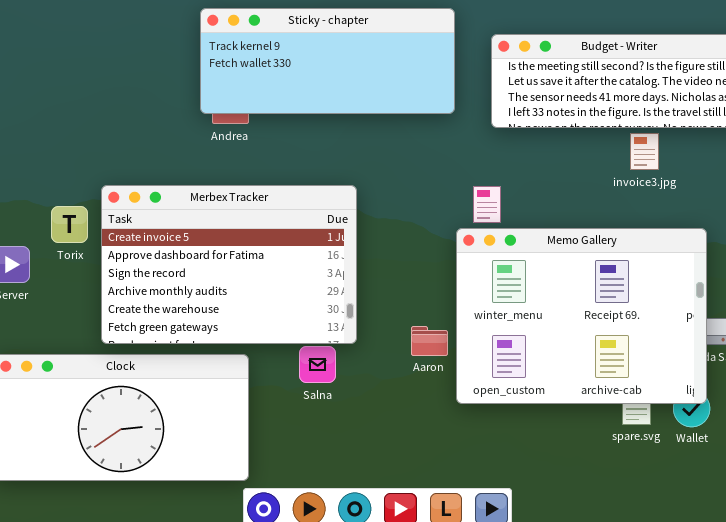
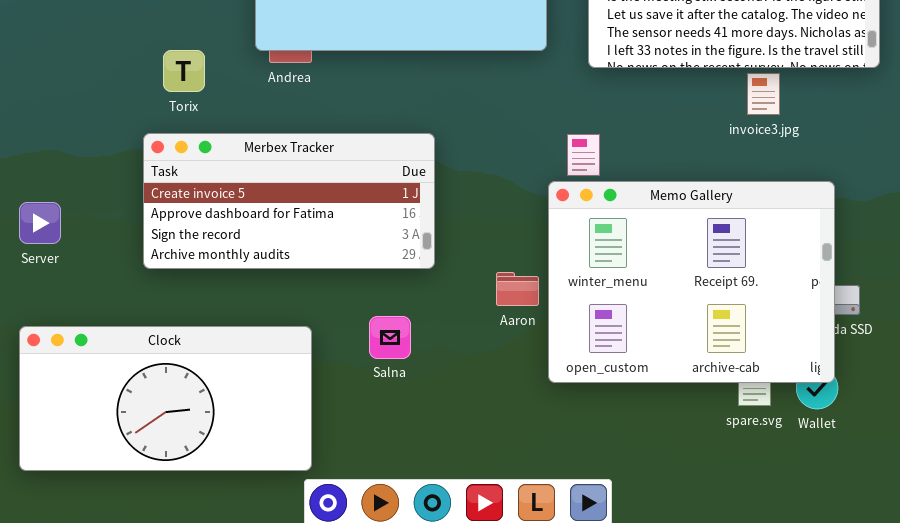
Merbex Tracker: [101,185,357,344] -> [143,133,435,269], resized
Torix: [51,206,88,243] -> [163,50,205,92], moved
Aaron: [411,326,448,356] -> [496,272,539,306], moved

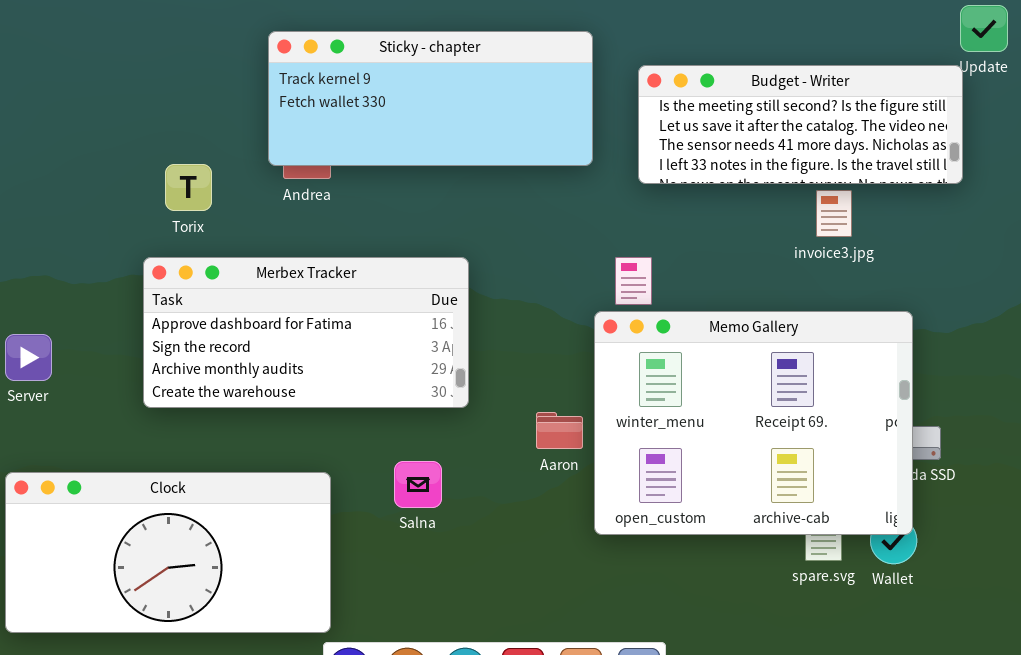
Merbex Tracker: [143,133,435,269] -> [143,257,469,408], scrolled down 1 row

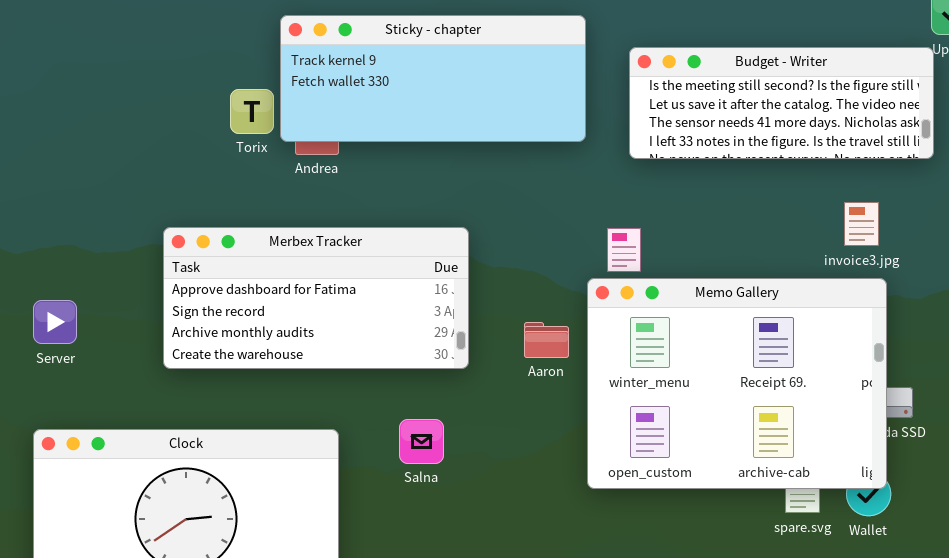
Torix: [165,164,212,211] -> [230,89,274,134], moved
invoice3.jpg: [816,190,852,237] -> [844,202,879,246], moved
Aaron: [536,412,583,449] -> [524,322,569,358], moved

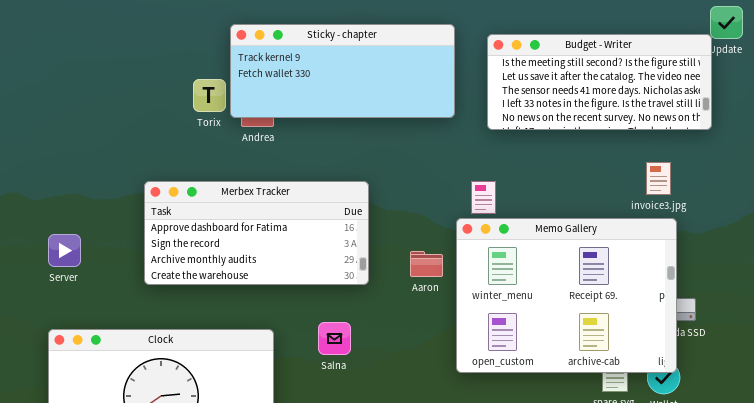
Budget - Writer: [629,47,934,159] -> [487,34,712,130], resized

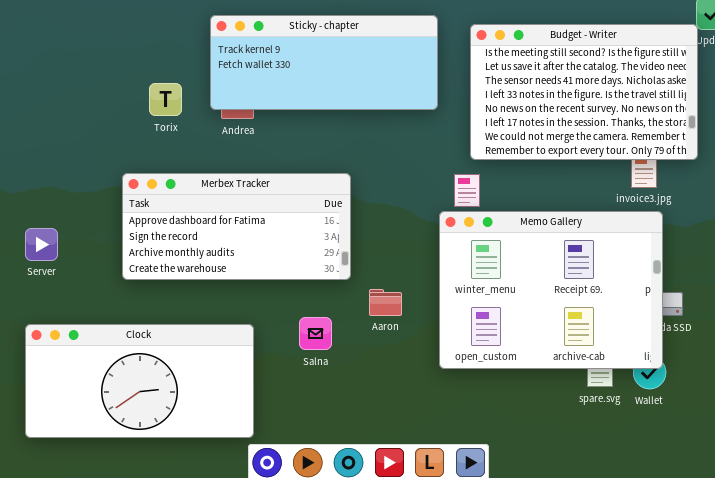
Budget - Writer: [487,34,712,130] -> [470,24,698,160], resized
Torix: [193,79,226,112] -> [149,83,182,116], moved
Aaron: [410,251,443,277] -> [369,289,402,316], moved

